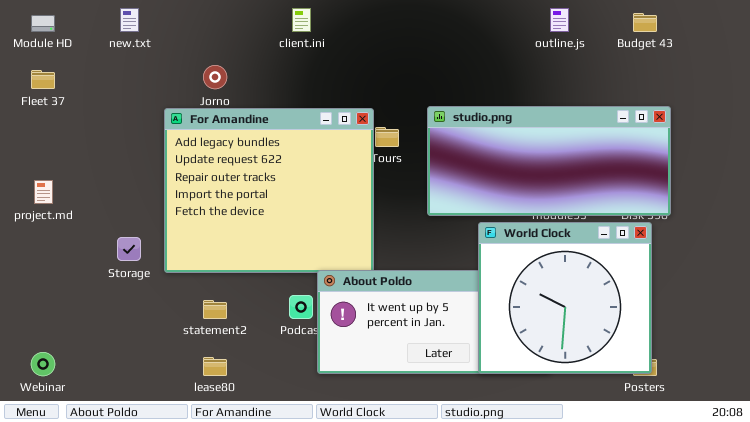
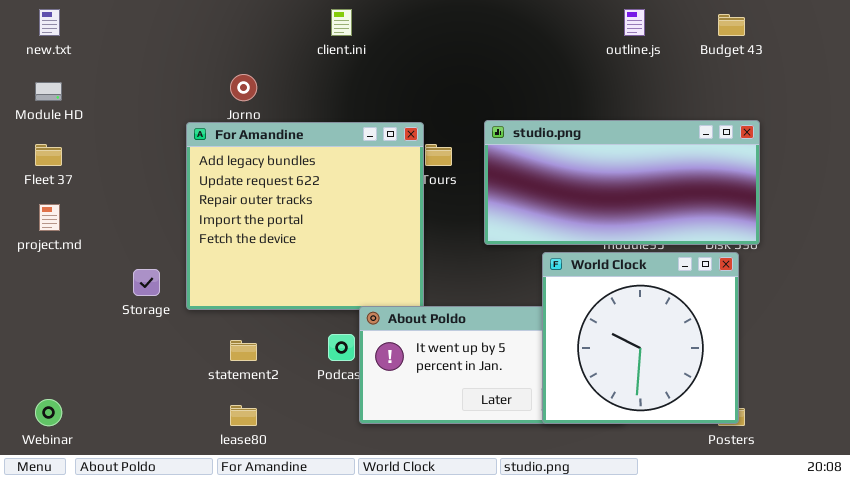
new.txt: [120,8,139,32] -> [39,9,60,36], moved
Module HD: [31,15,55,32] -> [35,82,62,101], moved
Fleet 37: [31,70,55,89] -> [35,144,62,166], moved

